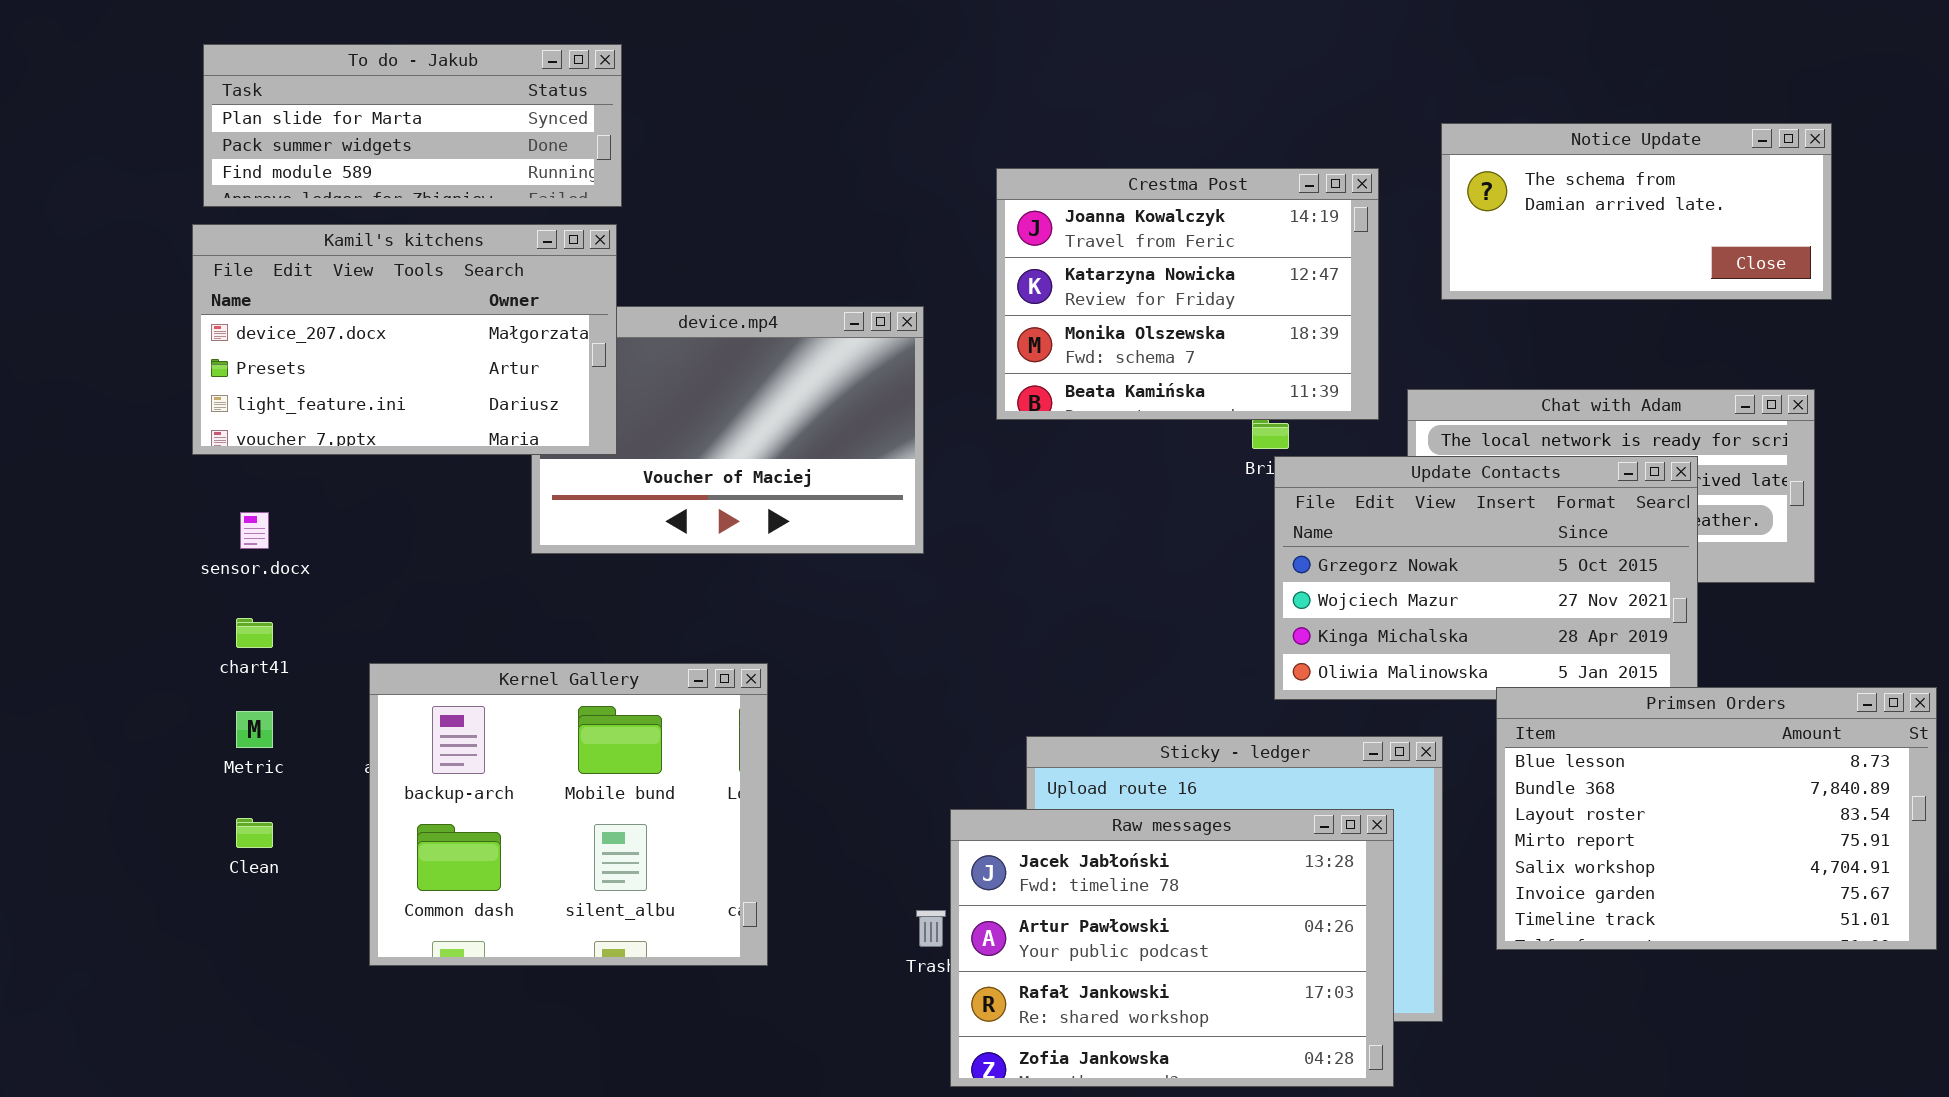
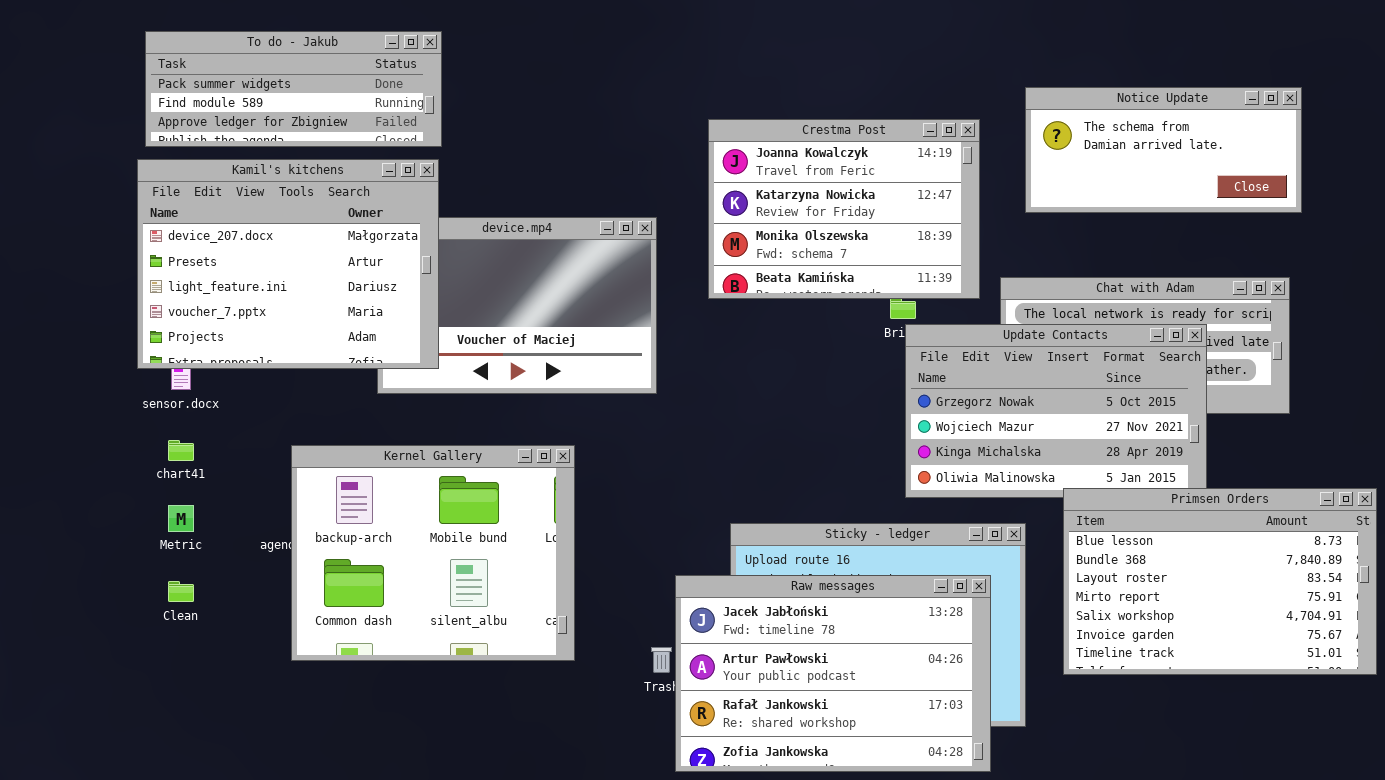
To do - Jakub: [203,44,622,207] -> [145,31,442,147], scrolled down 1 row
Kamil's kitchens: [192,224,617,455] -> [137,159,439,369], resized
Kernel Gallery: [369,663,768,966] -> [291,445,575,661], moved

